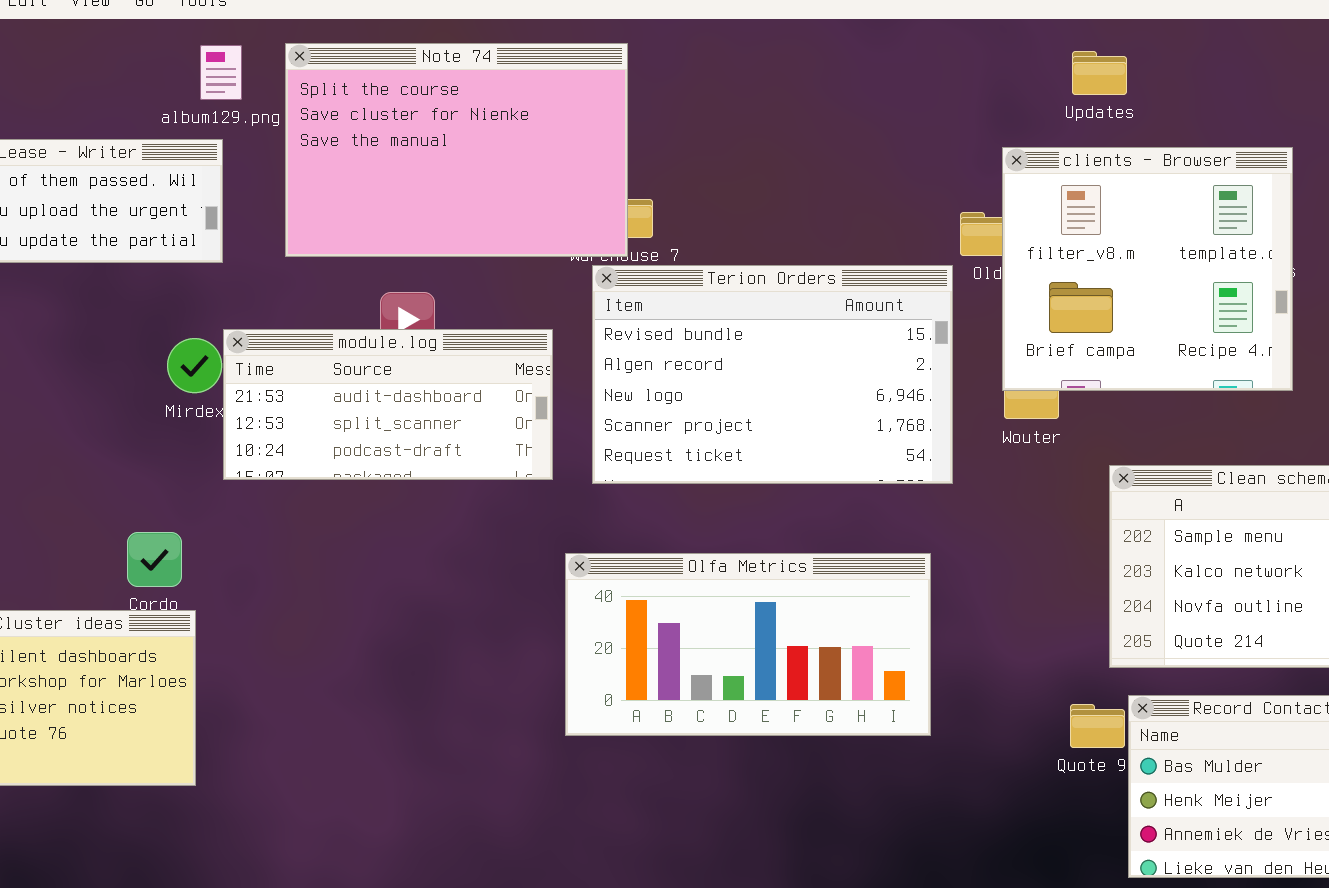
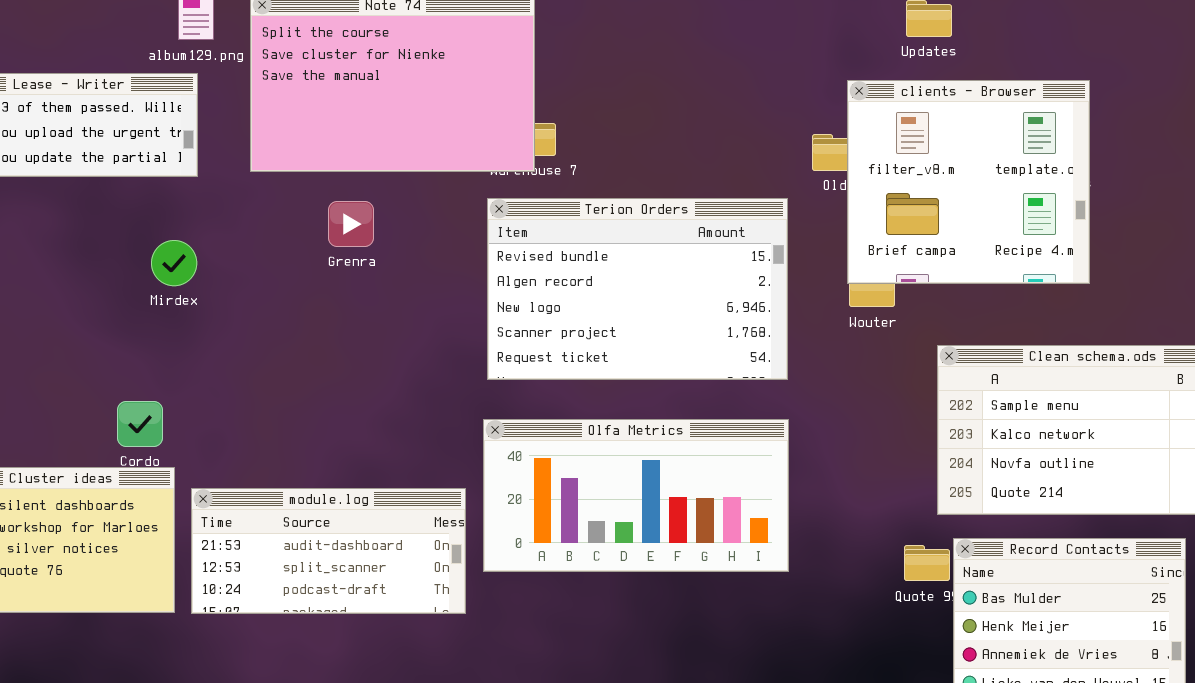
Terion Orders: [592,265,953,484] -> [487,198,788,380], moved
module.log: [223,329,553,480] -> [191,488,466,614], moved

